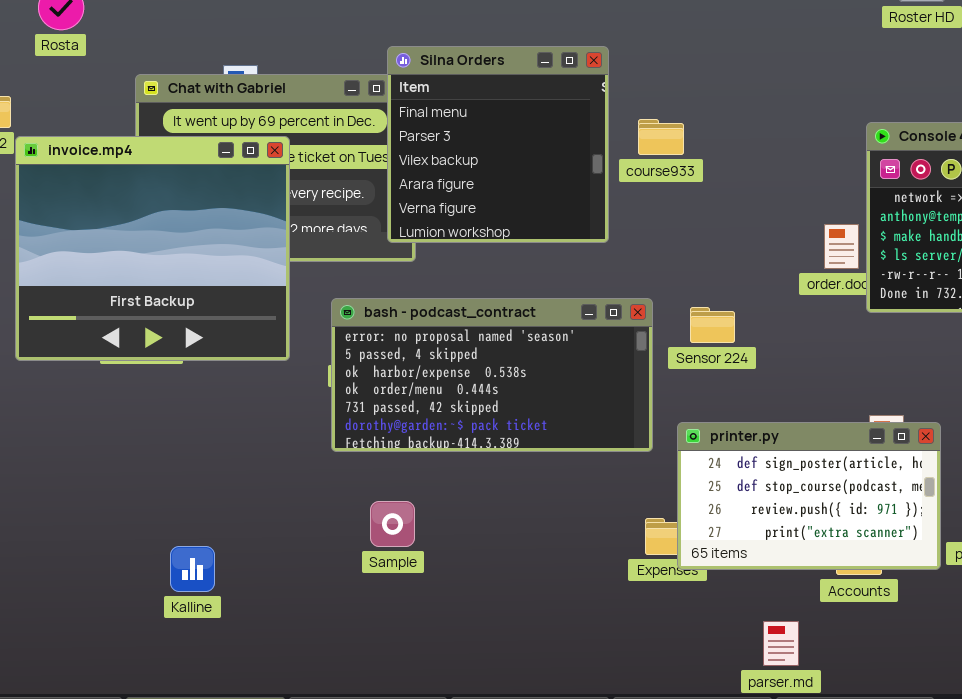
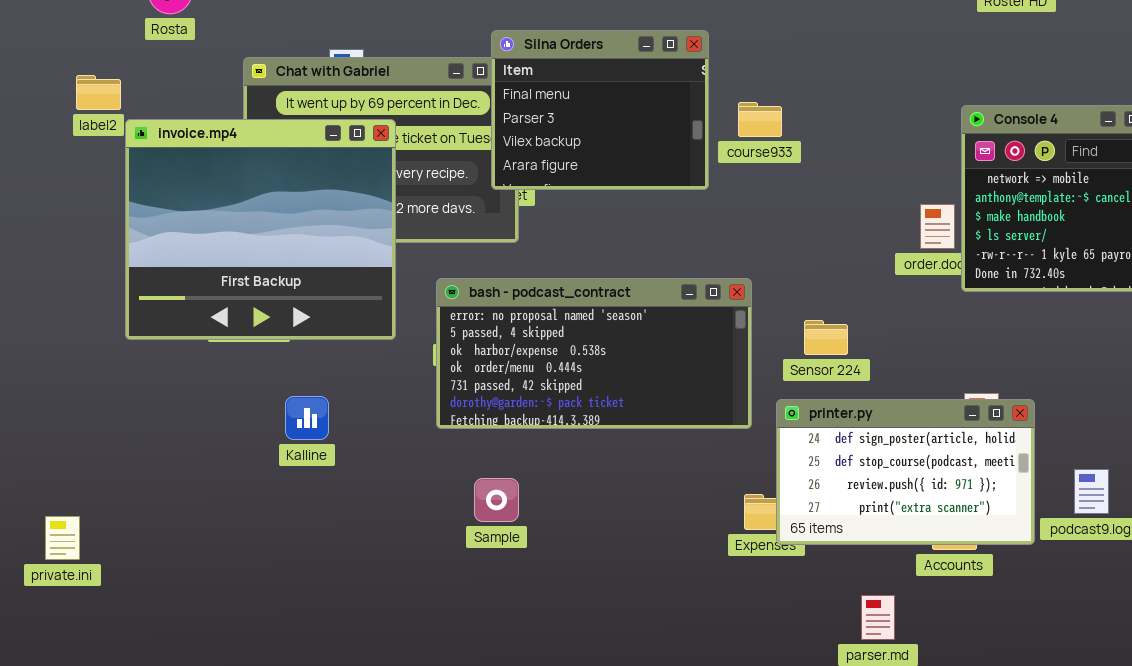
Silna Orders: [387,46,609,243] -> [491,30,709,190], resized
Sensor 224: [690,307,735,343] -> [804,320,848,355], moved
Kalline: [170,546,215,592] -> [285,396,329,440], moved

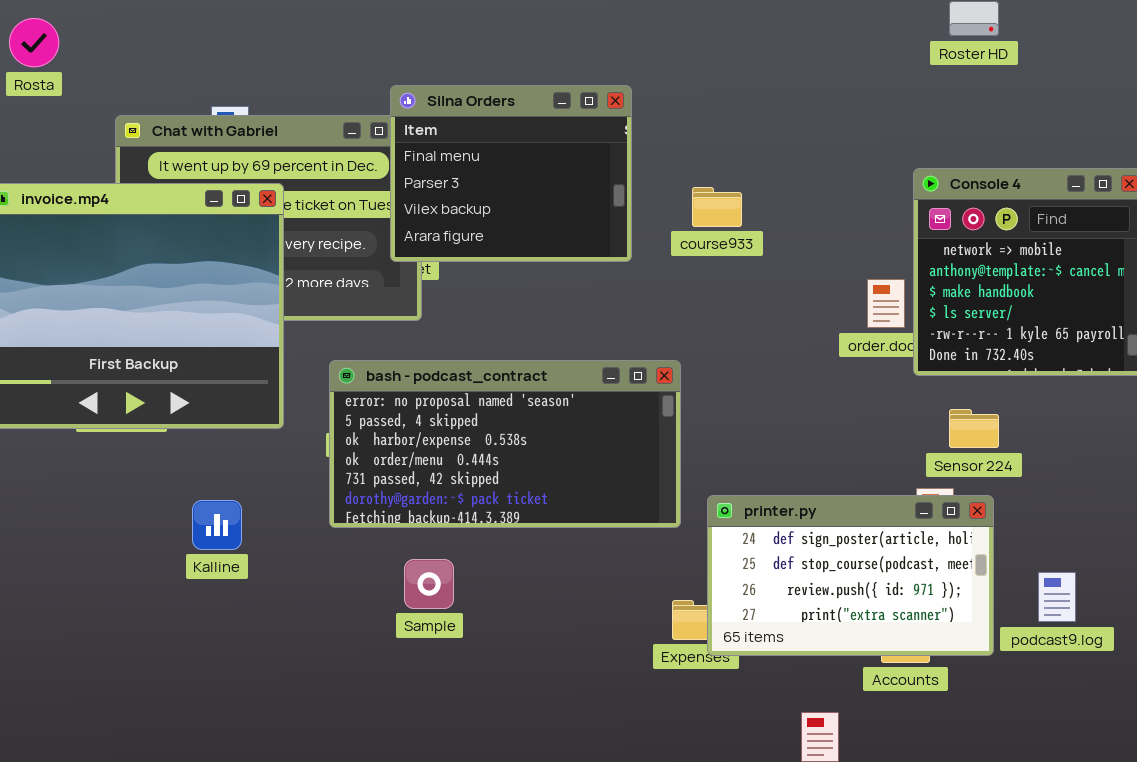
course933: [738,102,782,137] -> [692,187,742,227], moved
Sensor 224: [804,320,848,355] -> [949,409,999,448], moved
Kalline: [285,396,329,440] -> [192,500,242,550], moved
Sample: [474,478,519,522] -> [404,559,454,609], moved

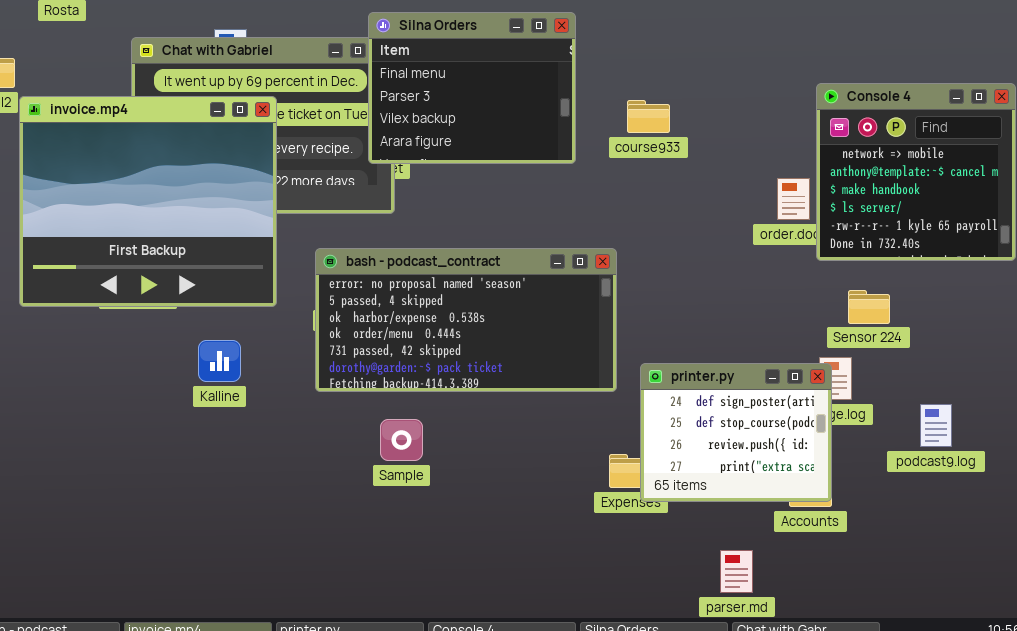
printer.py: [707,495,994,656] -> [640,363,832,502], resized
Kalline: [192,500,242,550] -> [198,340,241,382], moved
podcast9.log: [1038,572,1076,622] -> [920,404,952,447], moved

